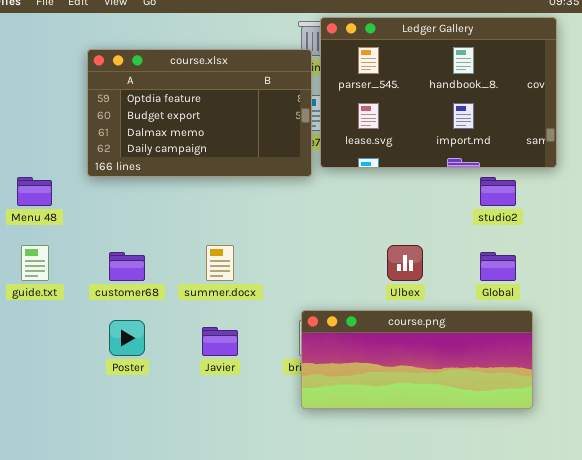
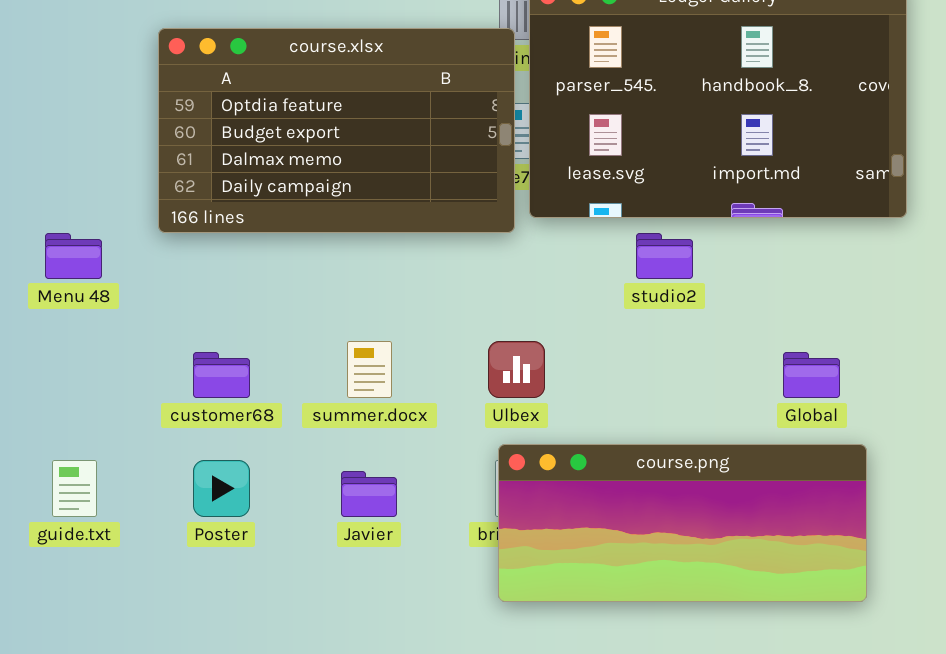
studio2: [480,177,516,206] -> [636,233,693,279], moved
guide.txt: [21,245,49,281] -> [52,460,97,517], moved
Ulbex: [387,245,423,281] -> [488,341,545,398], moved

